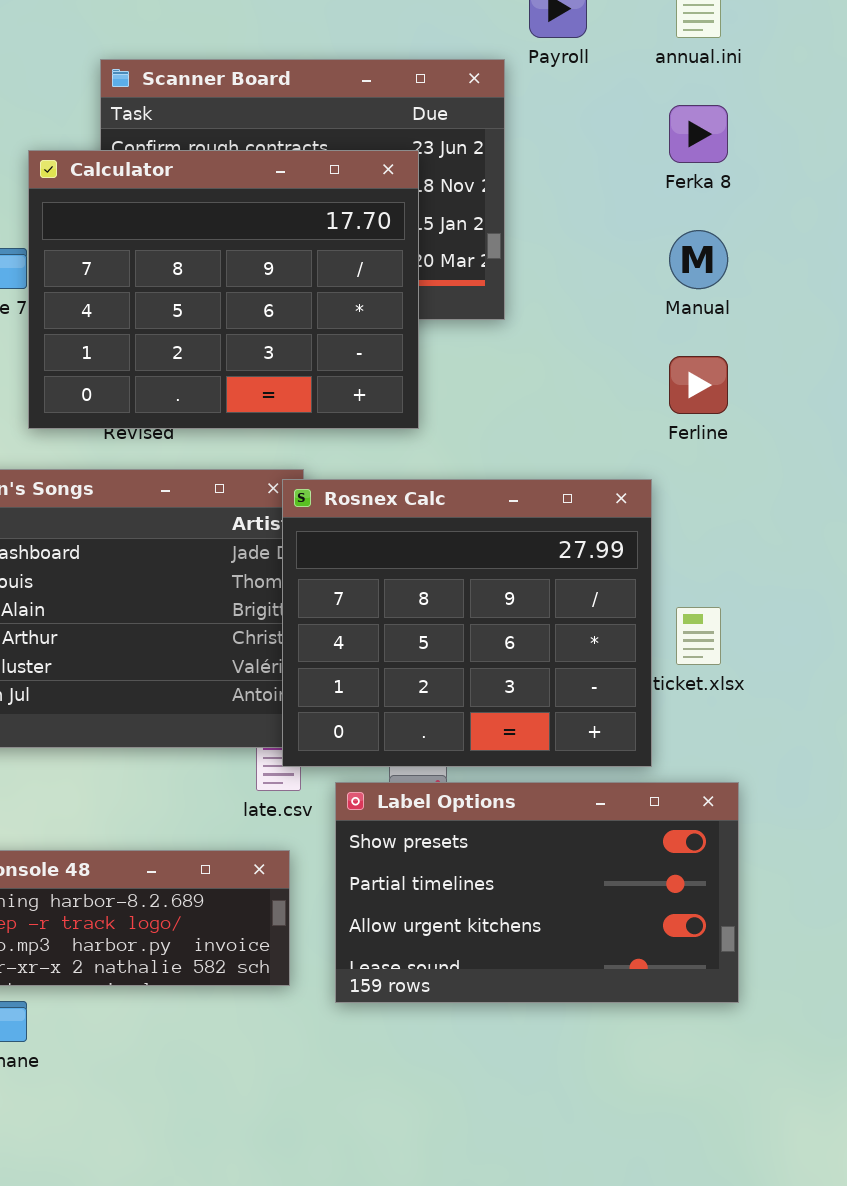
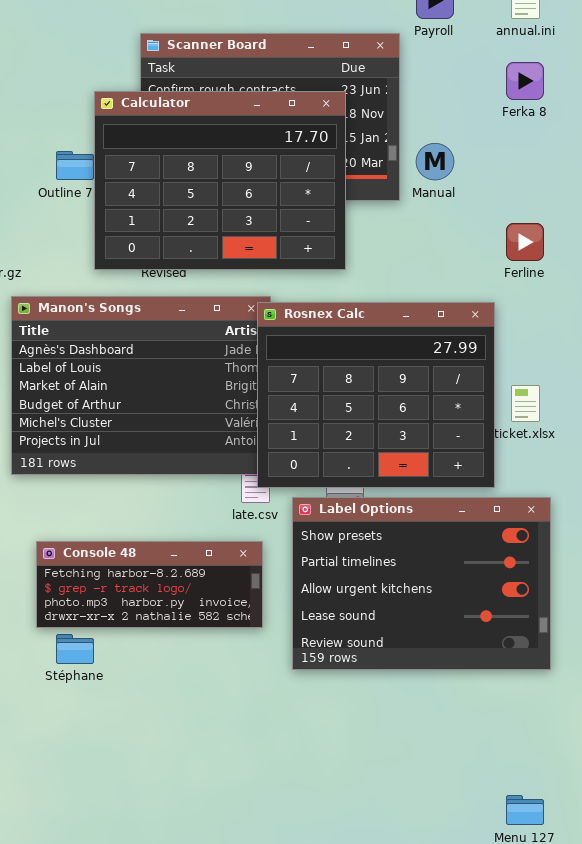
Manual: [669,230,728,289] -> [416,143,454,180], moved
Label Options: [335,782,739,1003] -> [292,497,551,670], resized

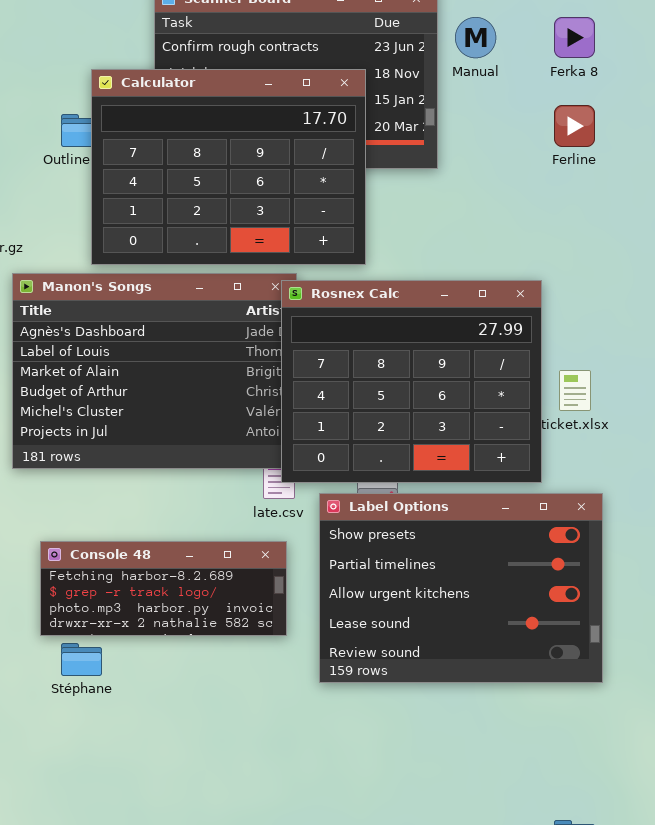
Calculator: [94,91,346,270] -> [91,69,366,265], moved
Manual: [416,143,454,180] -> [455,17,496,58], moved
Ferline: [506,223,544,261] -> [554,105,595,147], moved

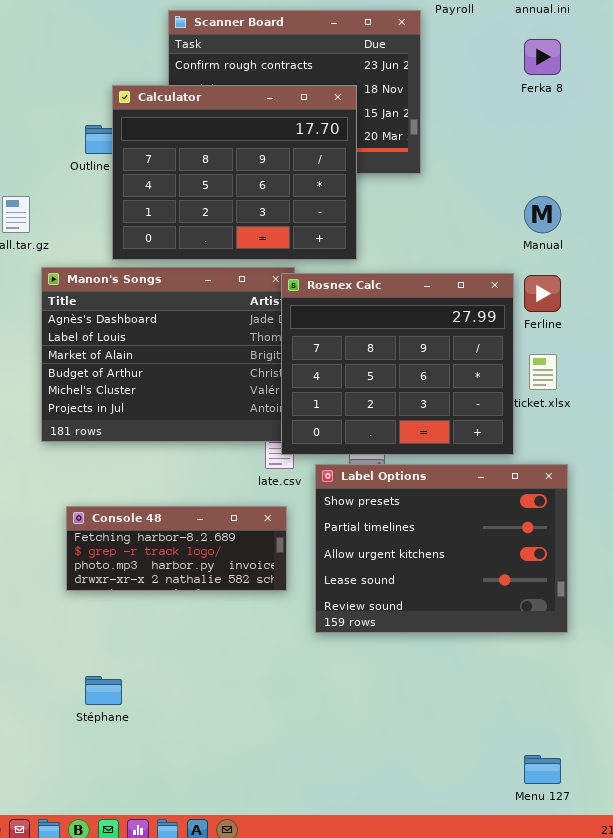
Manual: [455,17,496,58] -> [524,196,561,233], moved
Ferline: [554,105,595,147] -> [524,275,561,312], moved
Stéphane: [61,643,102,676] -> [85,676,122,705], moved

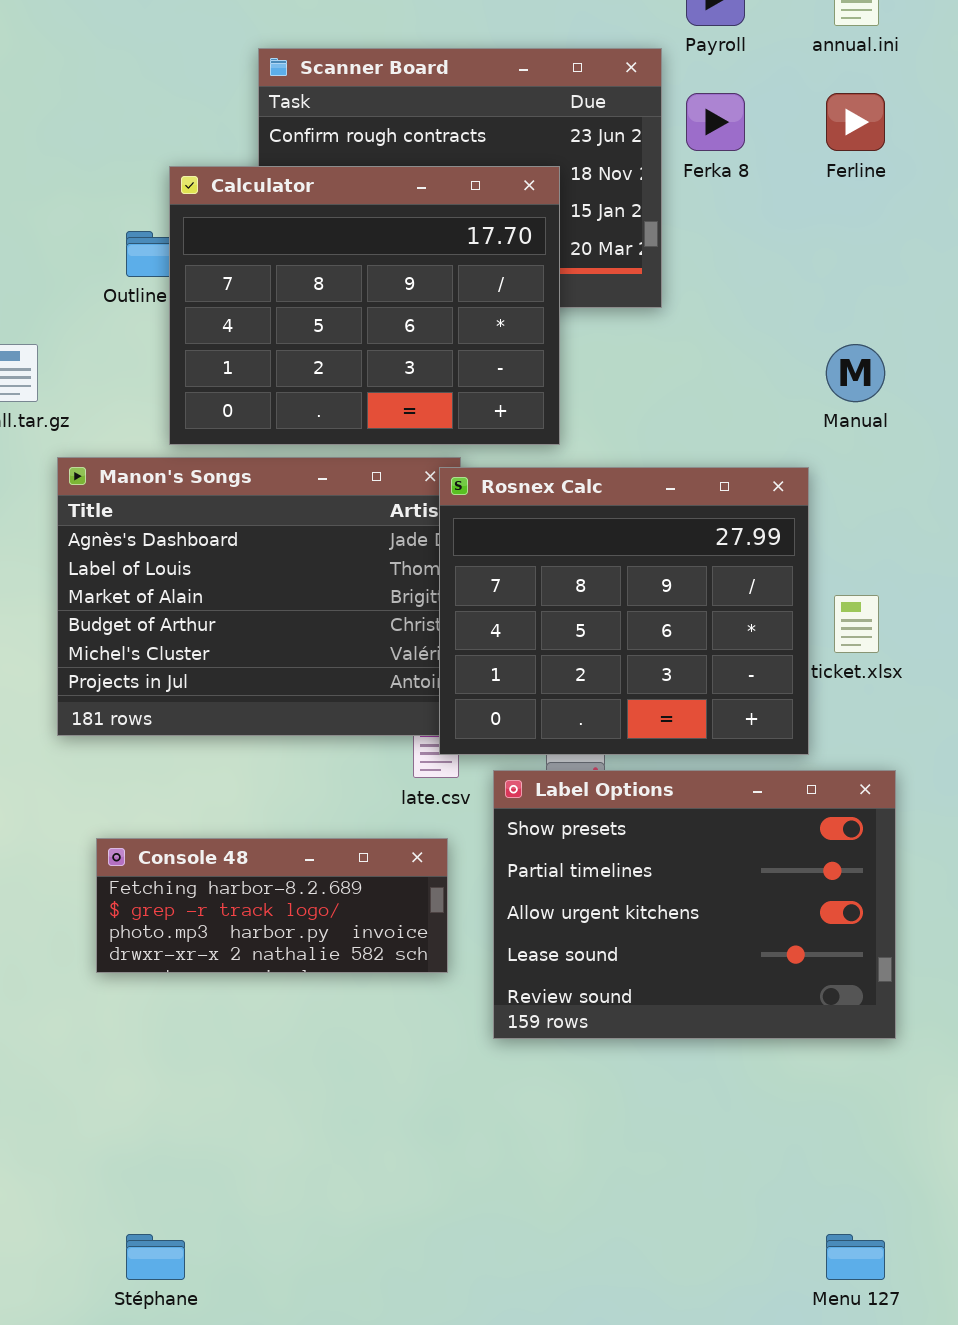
Ferka 8: [524,39,561,75] -> [686,93,745,151], moved
Ferline: [524,275,561,312] -> [826,93,885,151], moved
Stéphane: [85,676,122,705] -> [126,1234,185,1280], moved

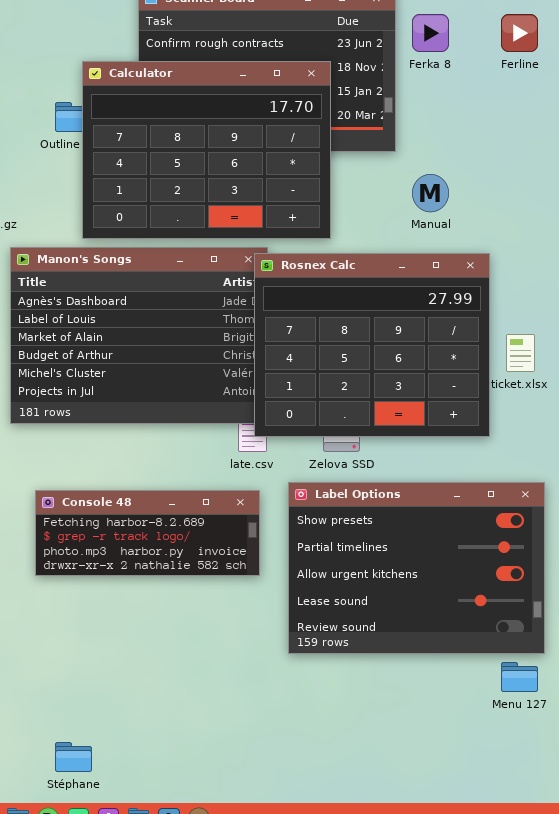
Manual: [826,344,885,402] -> [412,174,449,212], moved
Label Options: [493,770,896,1039] -> [288,482,545,654], moved
Menu 127: [826,1234,885,1280] -> [501,662,538,692], moved

